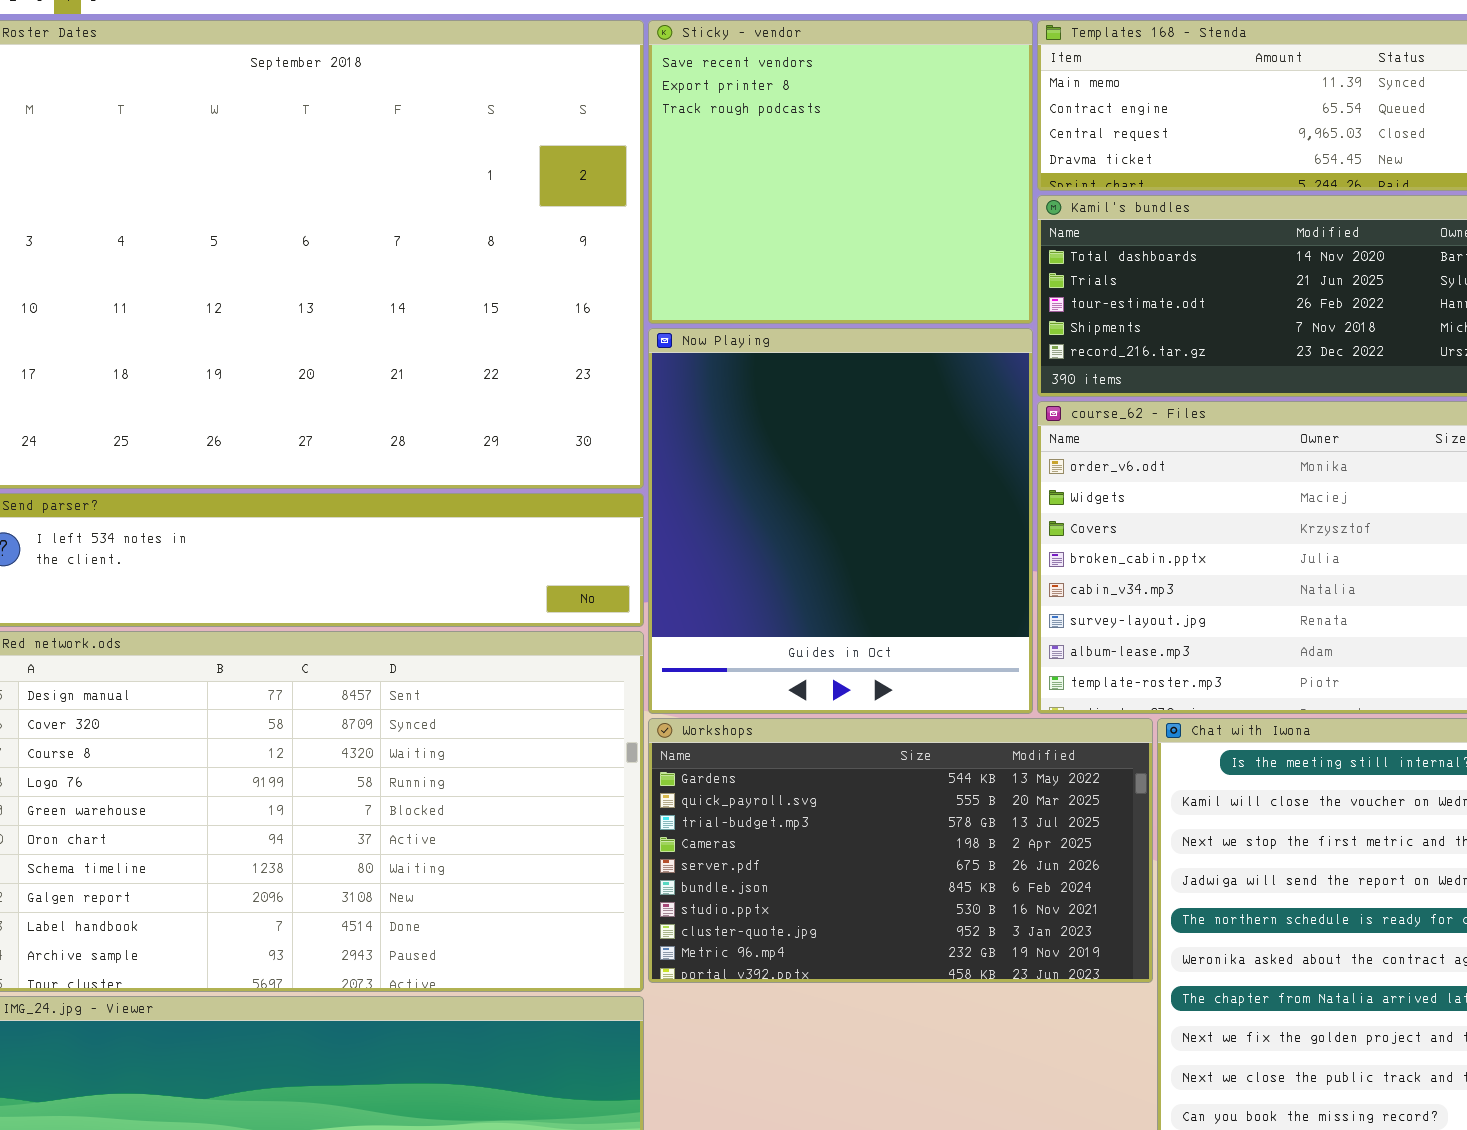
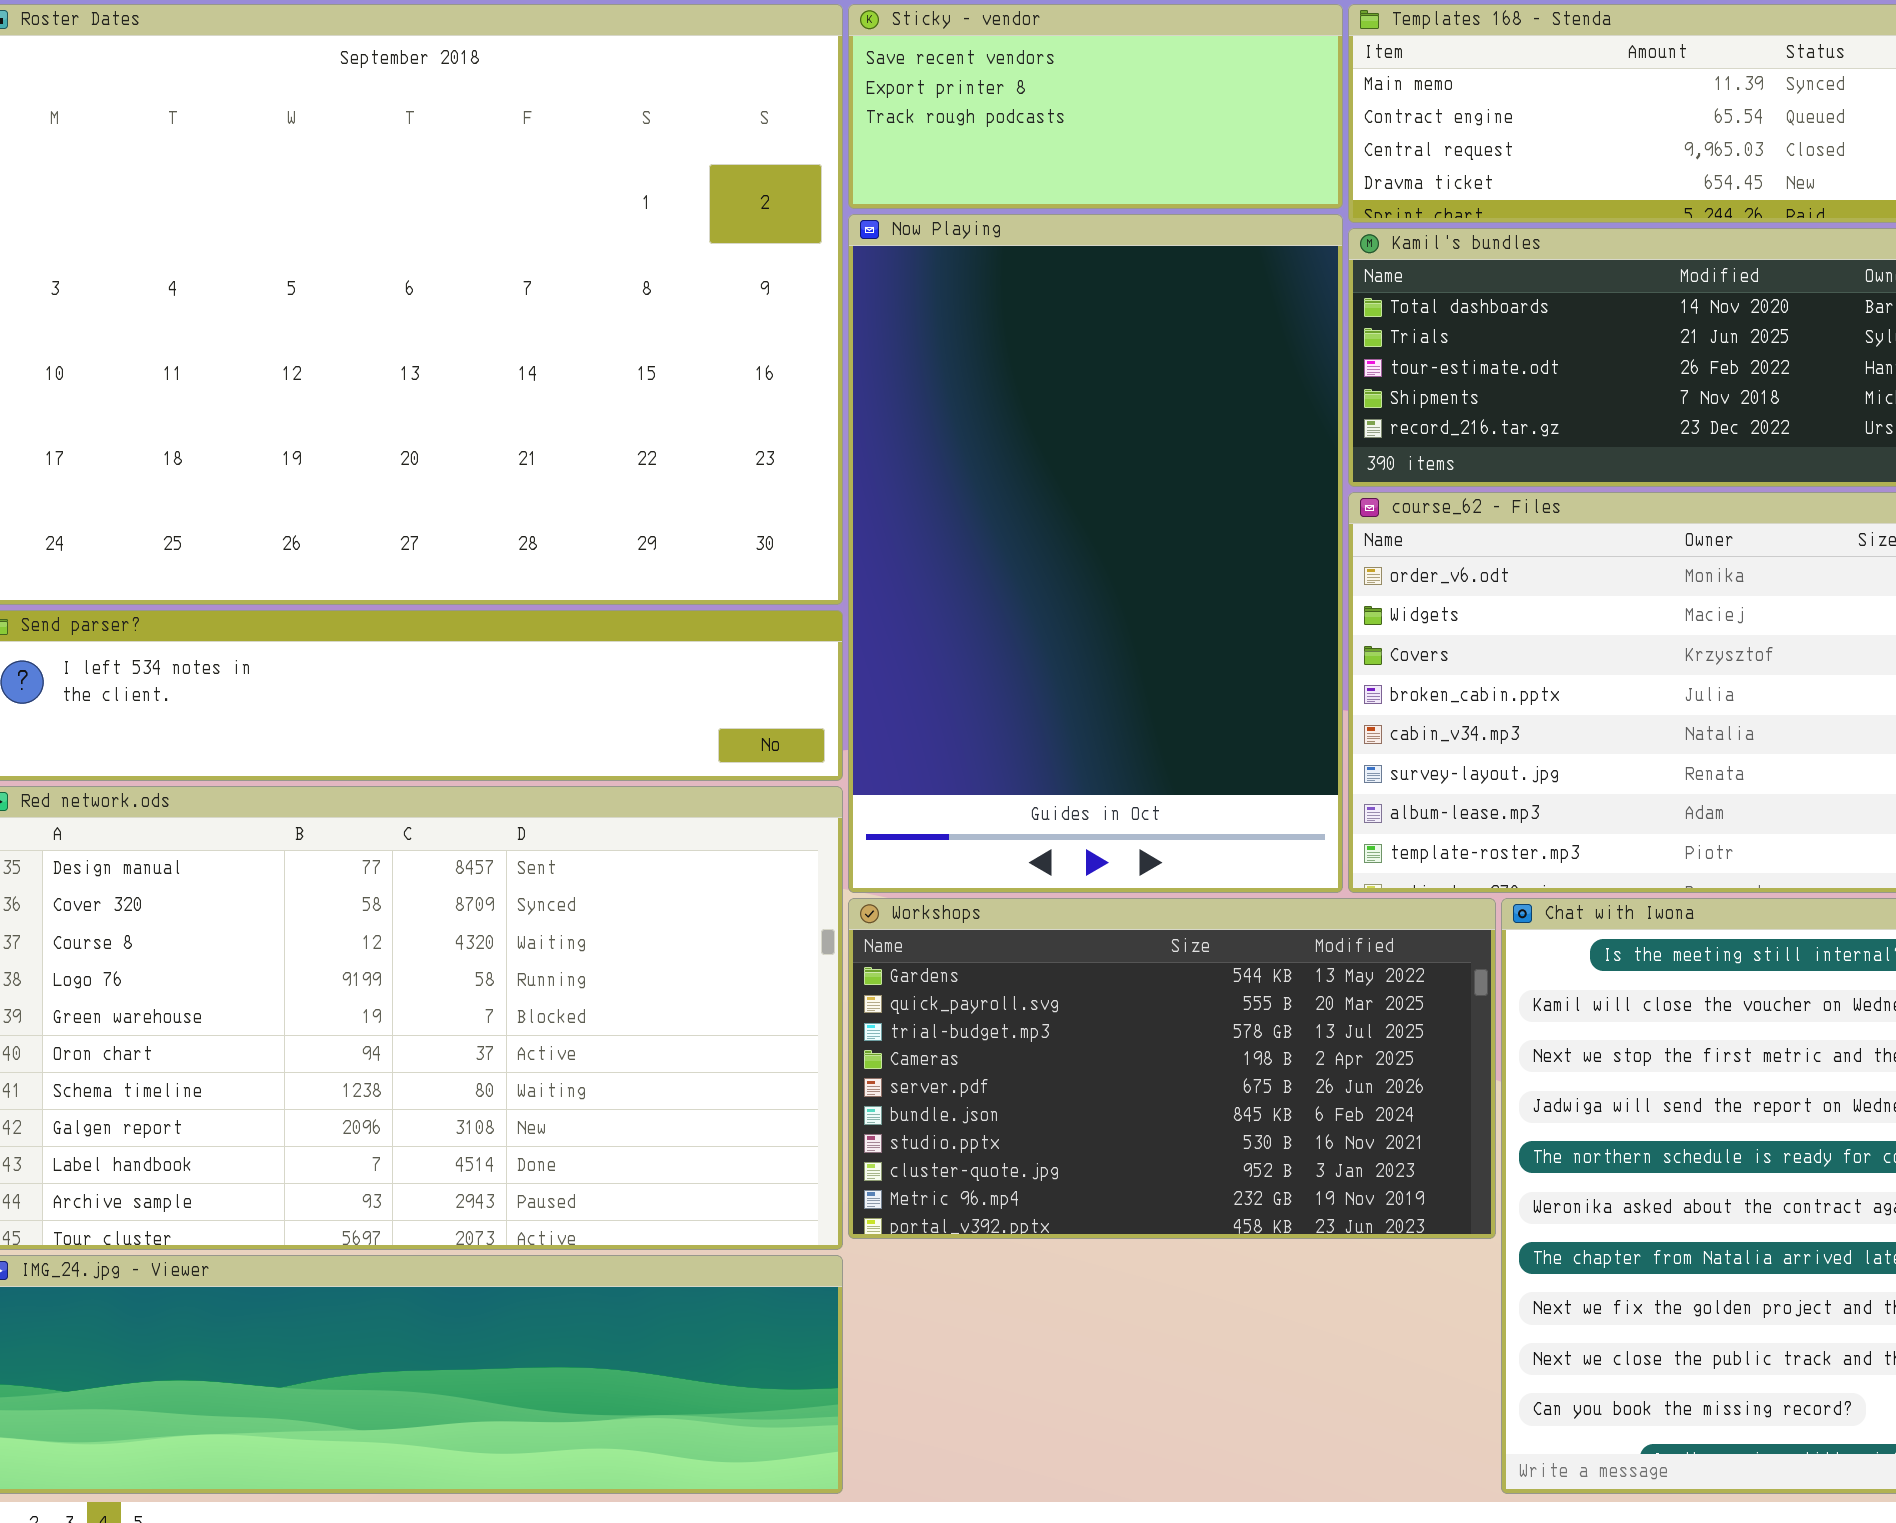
Sticky - vendor: [648,20,1033,324] -> [848,4,1343,209], resized
Now Playing: [648,328,1033,714] -> [848,214,1343,893], resized

